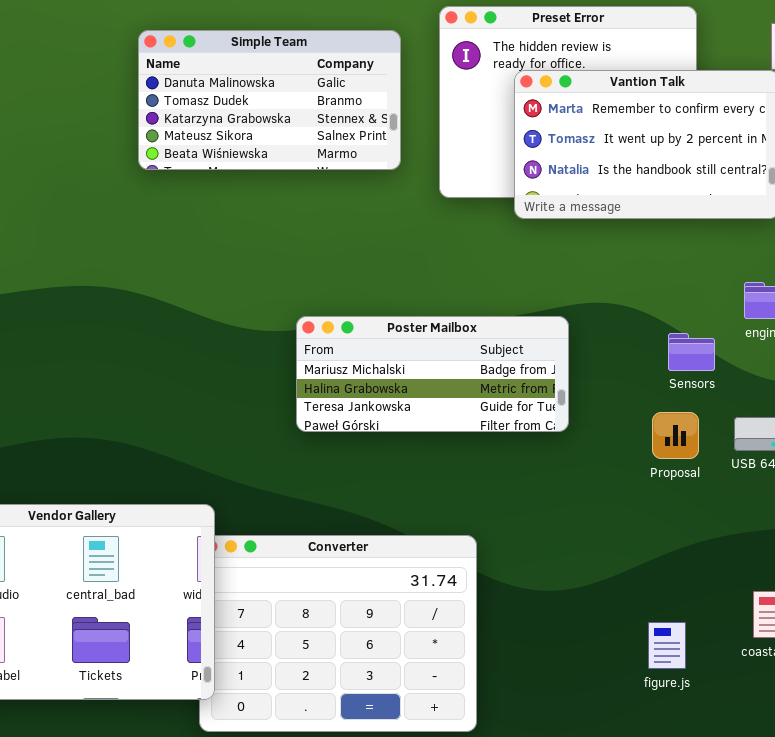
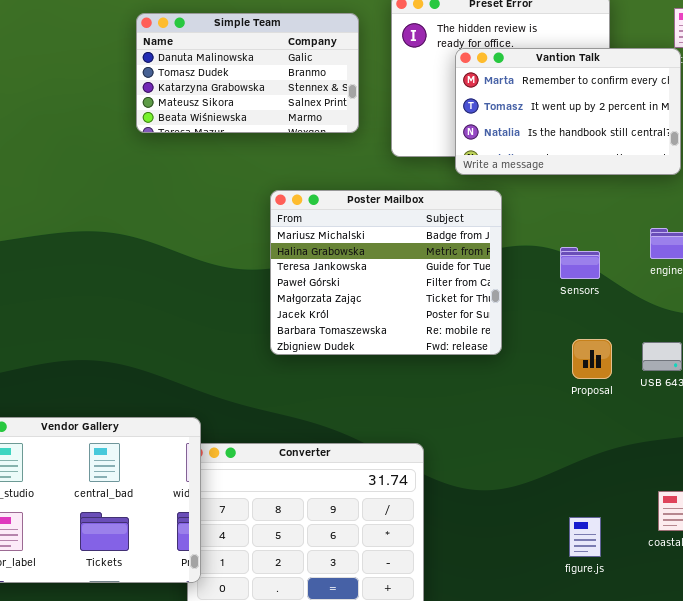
Poster Mailbox: [296,316,569,432] -> [270,190,502,355], resized
Sensors: [668,333,715,371] -> [560,247,600,279], moved

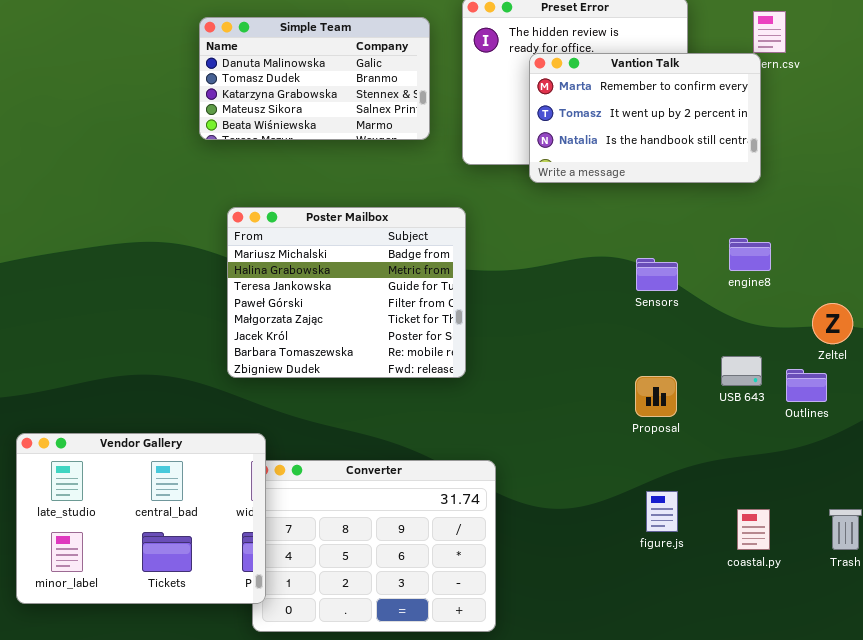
Poster Mailbox: [270,190,502,355] -> [227,207,466,378], moved
Proposal: [572,339,612,379] -> [635,376,677,417], moved
figure.js: [569,517,601,557] -> [646,491,678,532], moved

